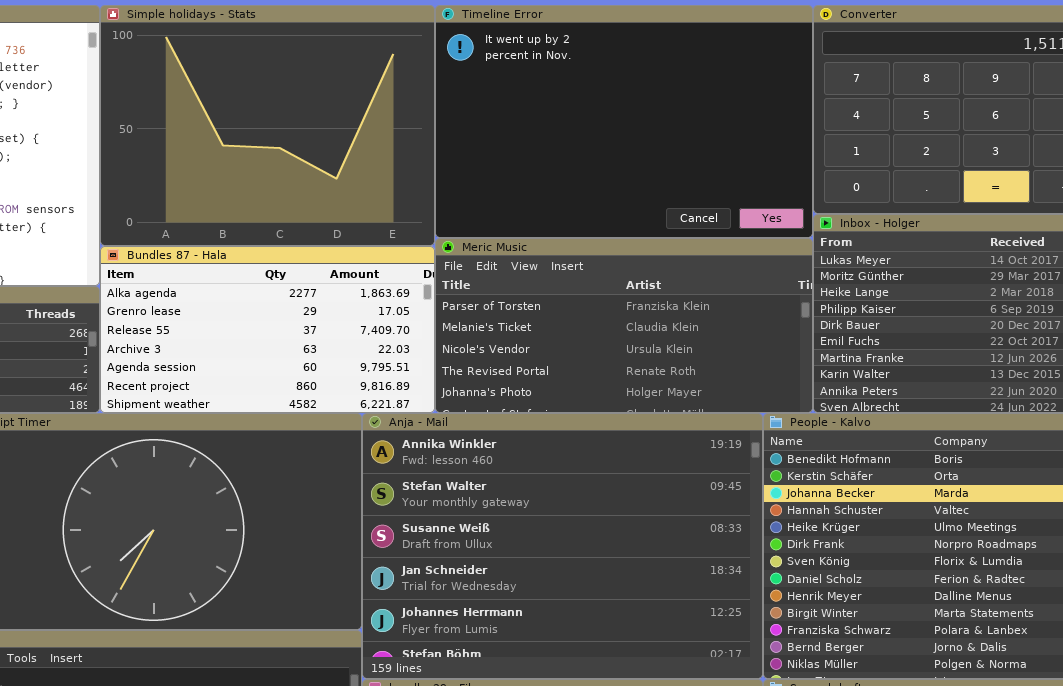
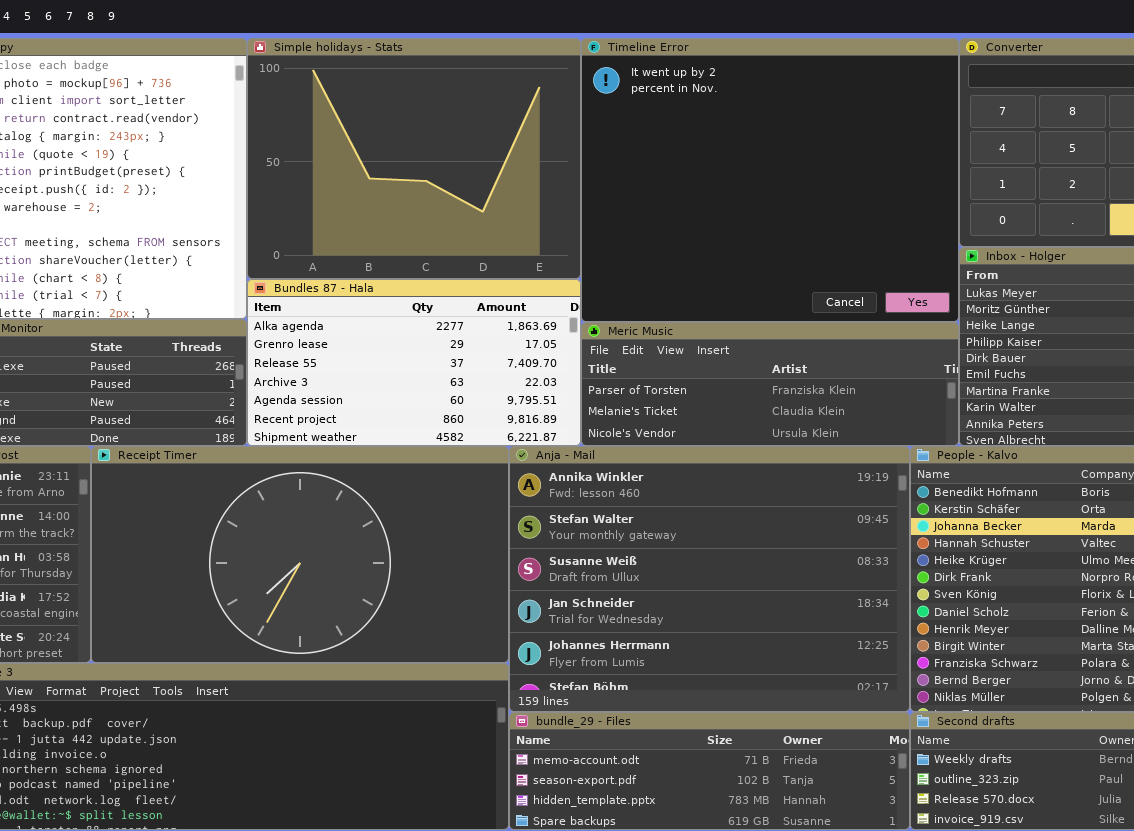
Timeline Error: [435,5,813,238] -> [581,38,959,322], resized
Meric Music: [435,238,813,413] -> [581,322,959,446], resized

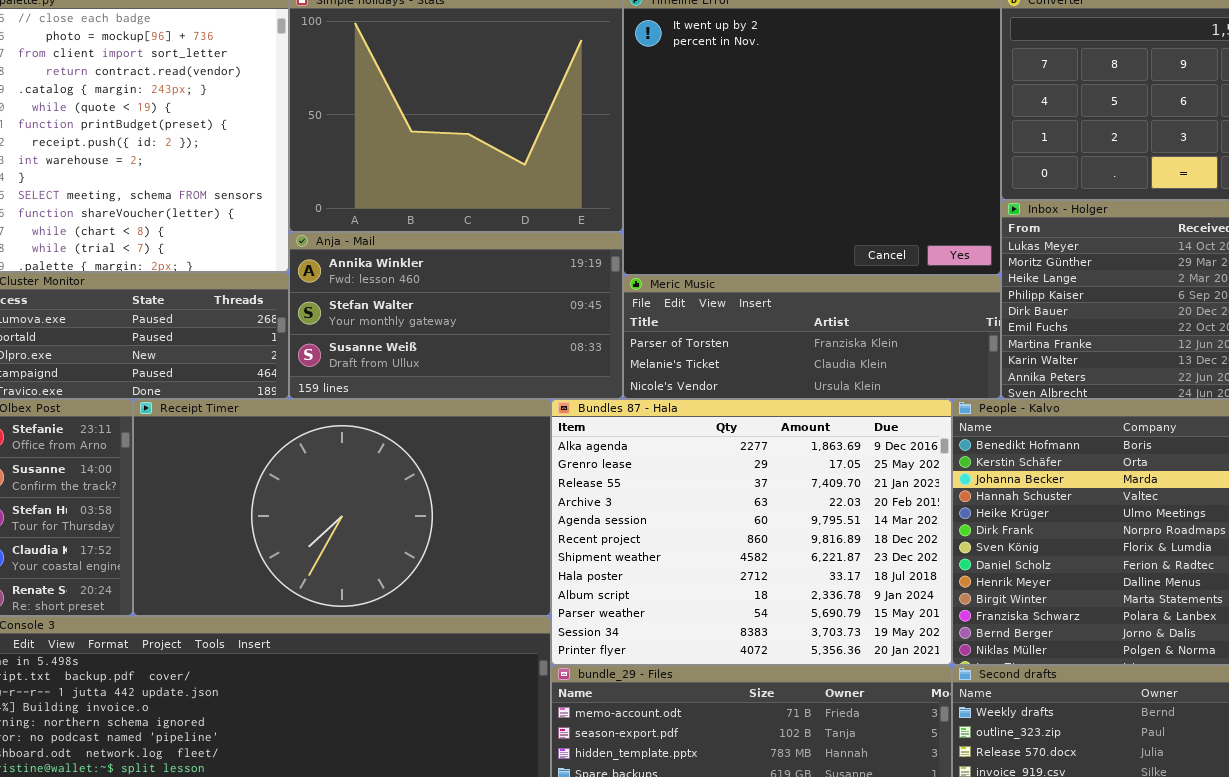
Bundles 87 - Hala: [247,279,581,446] -> [551,399,952,665], moved, resized
Anja - Mail: [509,446,910,712] -> [289,232,623,399], moved, resized

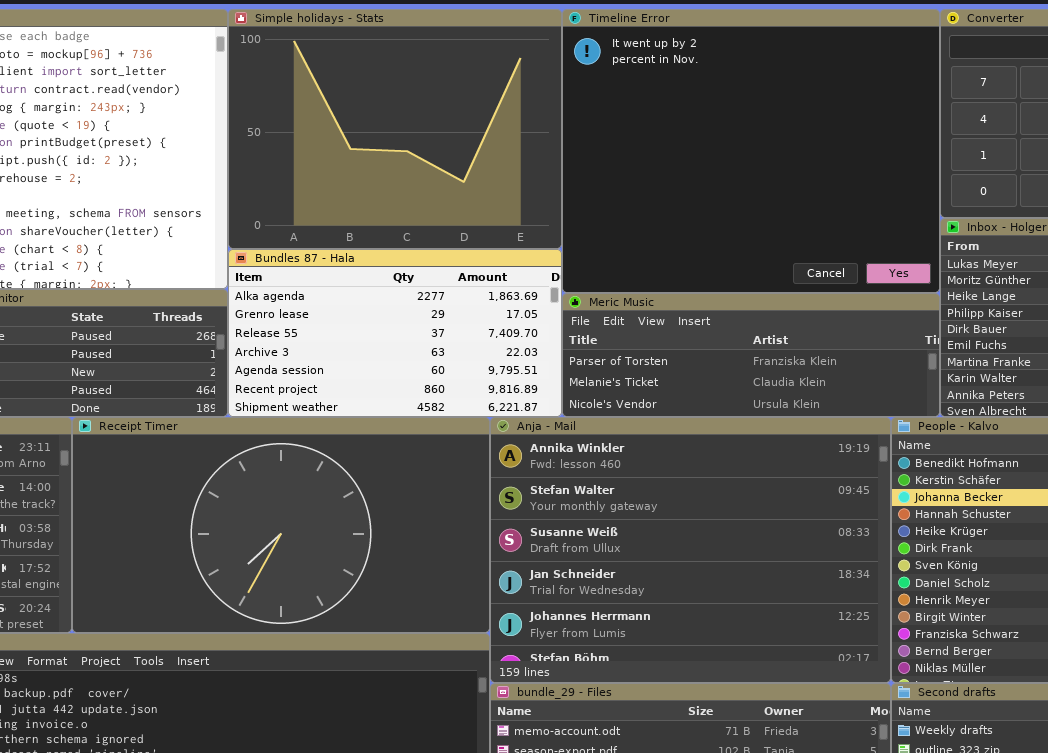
Anja - Mail: [289,232,623,399] -> [490,417,891,683], moved, resized
Bundles 87 - Hala: [551,399,952,665] -> [228,249,562,417], moved, resized

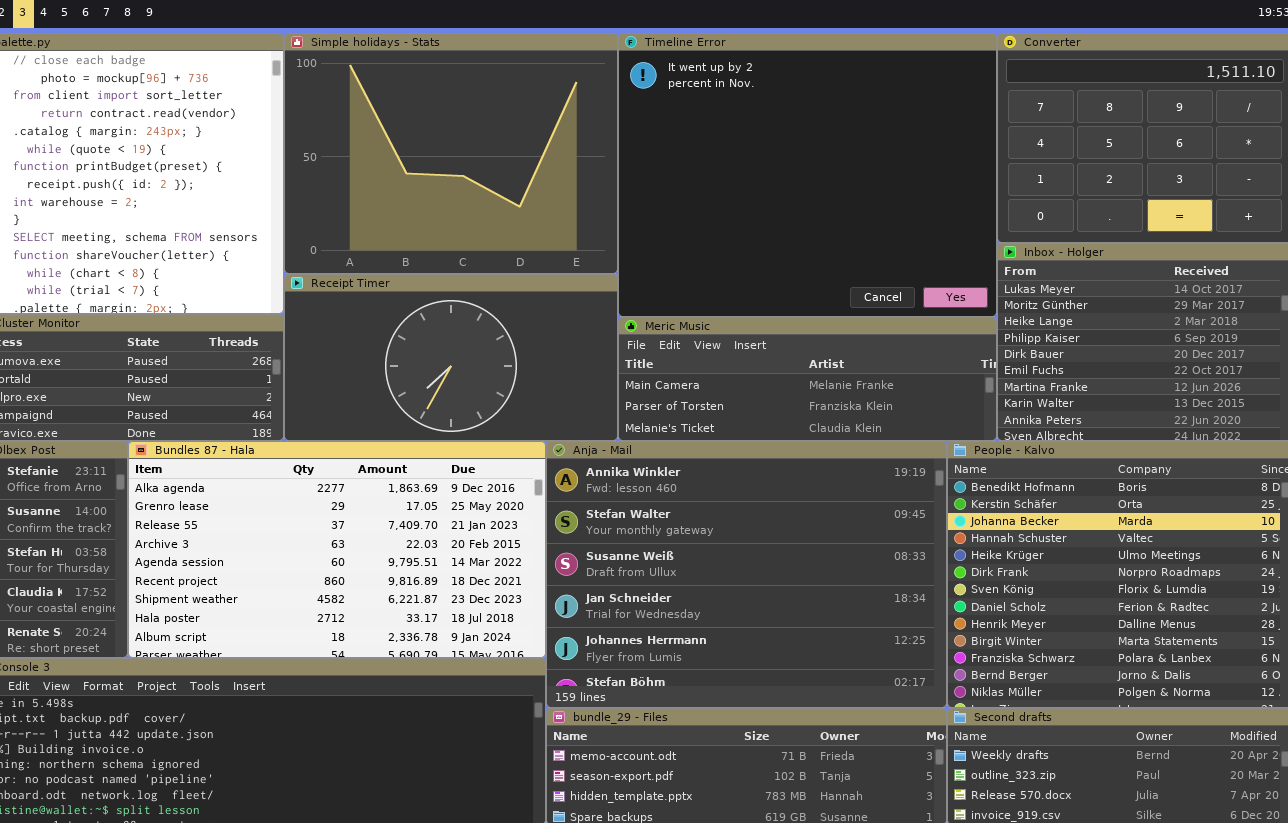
Bundles 87 - Hala: [228,249,562,417] -> [128,441,546,658], moved, resized
Meric Music: [562,293,940,417] -> [618,317,997,441], scrolled up 1 row
Receipt Timer: [72,417,490,633] -> [284,274,618,441], moved, resized

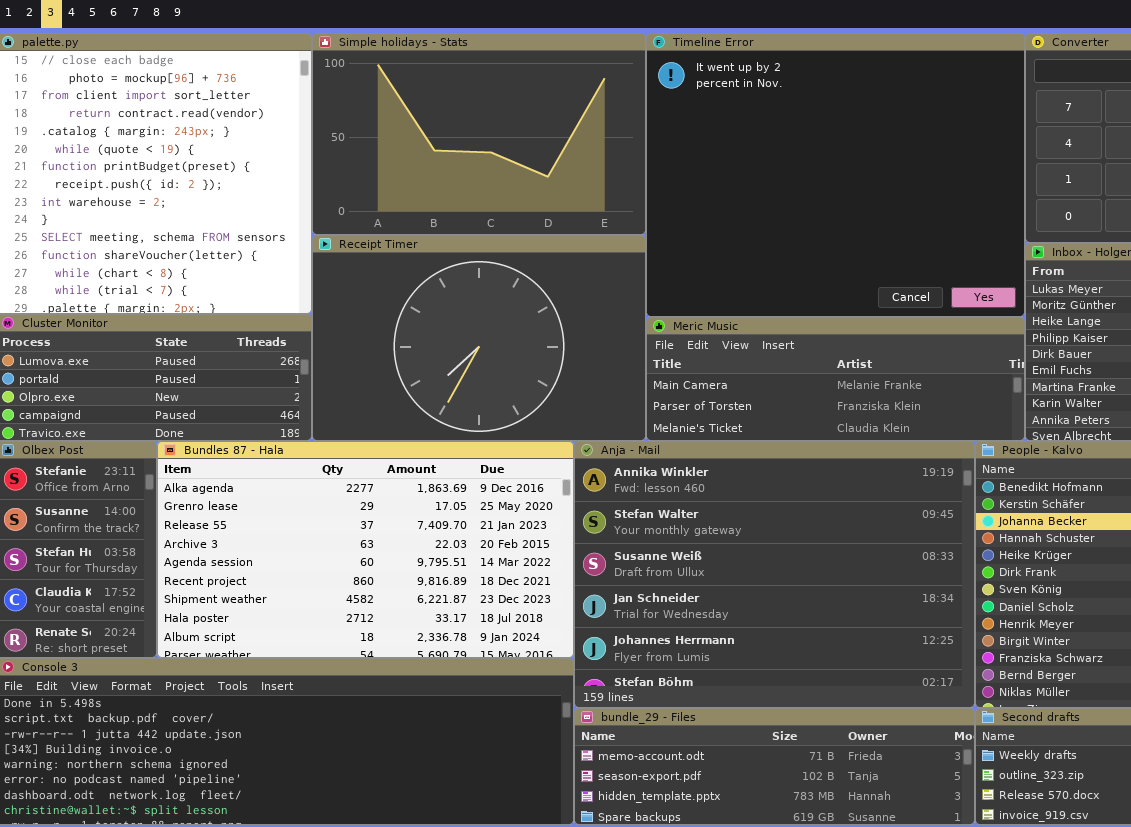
Simple holidays - Stats: [284,33,618,274] -> [312,33,646,235], resized
Receipt Timer: [284,274,618,441] -> [312,235,646,441], resized

